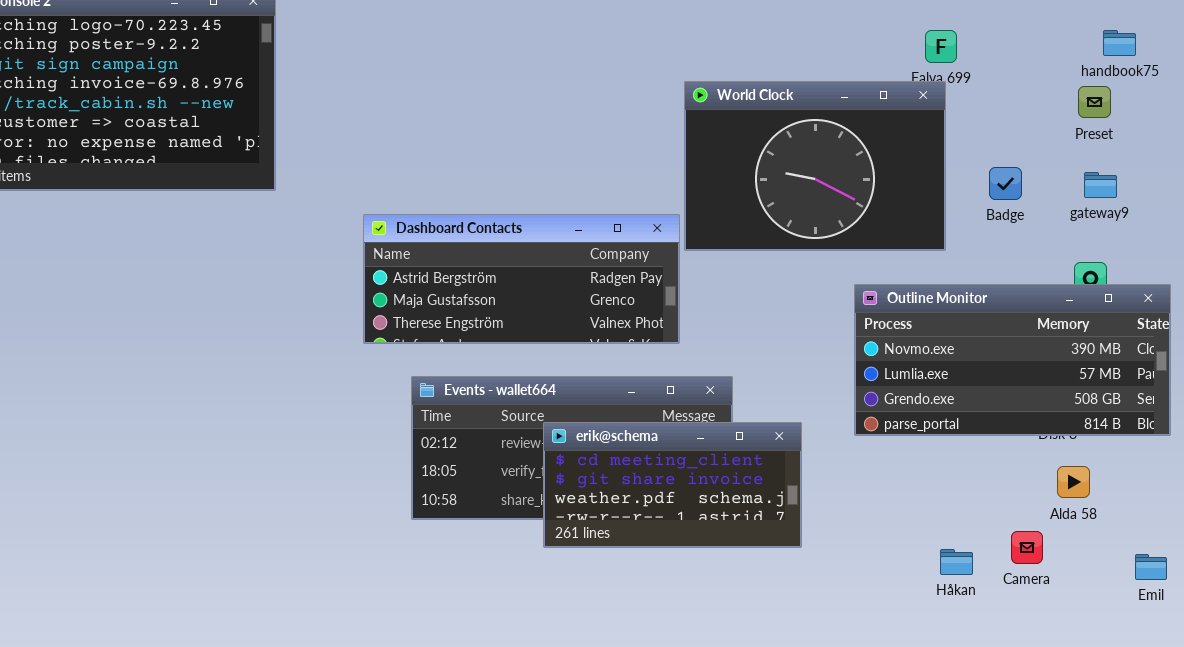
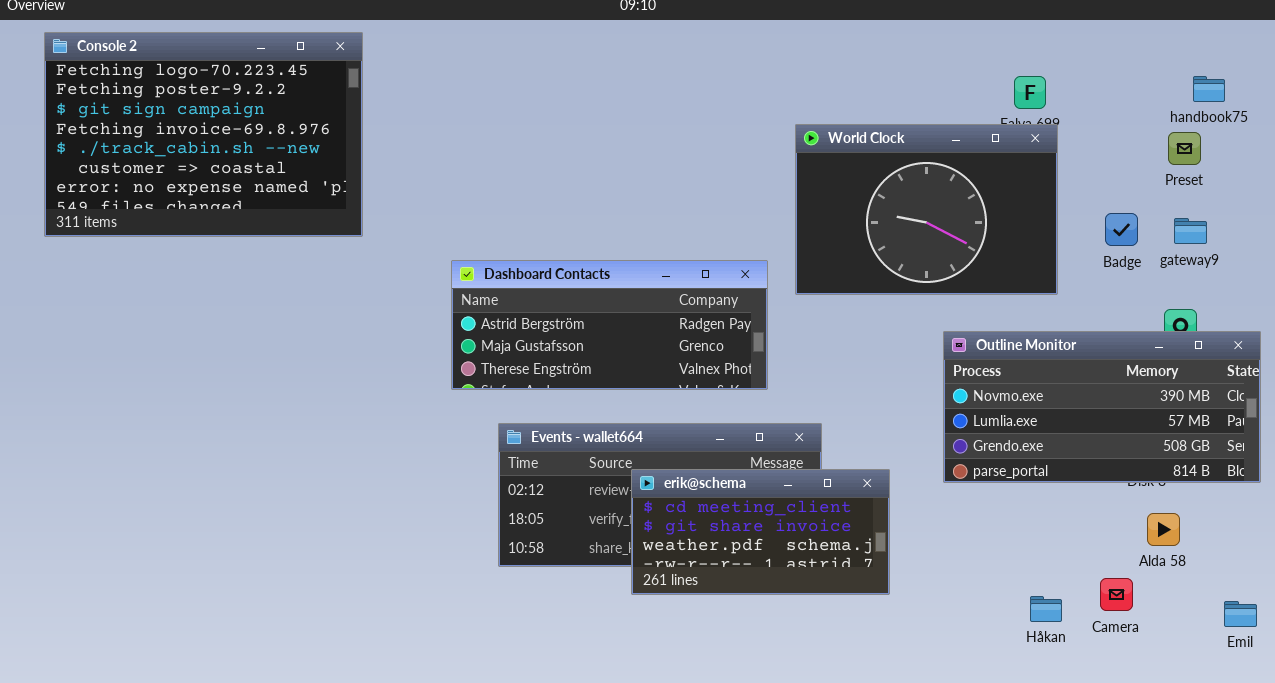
World Clock: [684,81,946,251] -> [795,124,1058,295], moved
Badge: [989,167,1022,200] -> [1105,213,1138,246], moved

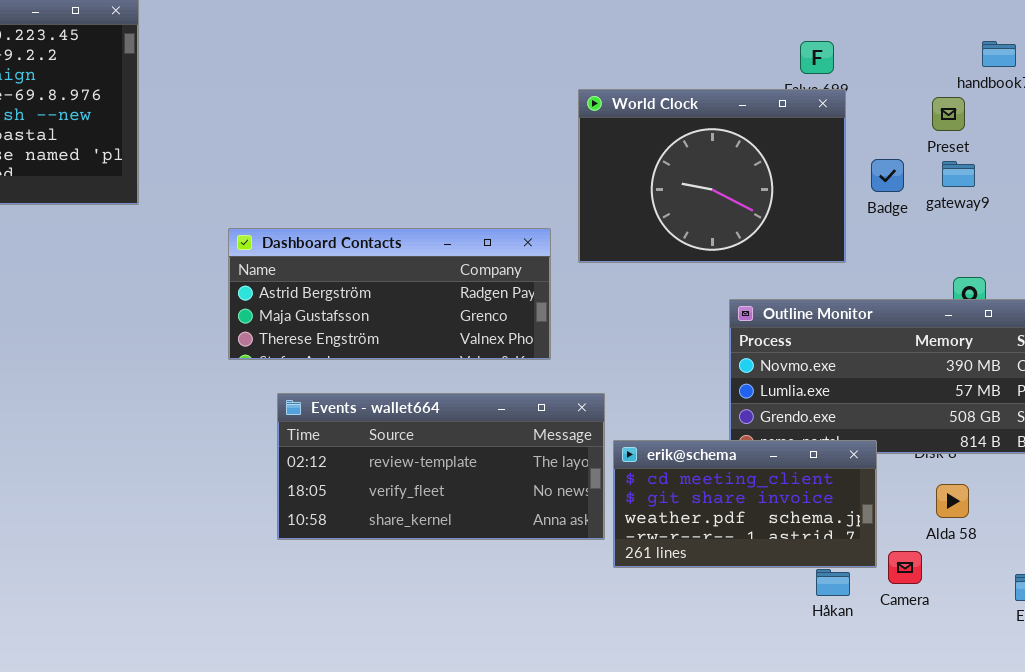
Preset: [1168,132,1201,165] -> [932,97,965,131], moved
Badge: [1105,213,1138,246] -> [871,159,904,192], moved
gateway9: [1174,218,1207,244] -> [942,161,975,187], moved
erik@schema: [631,469,890,595] -> [613,440,877,568], moved

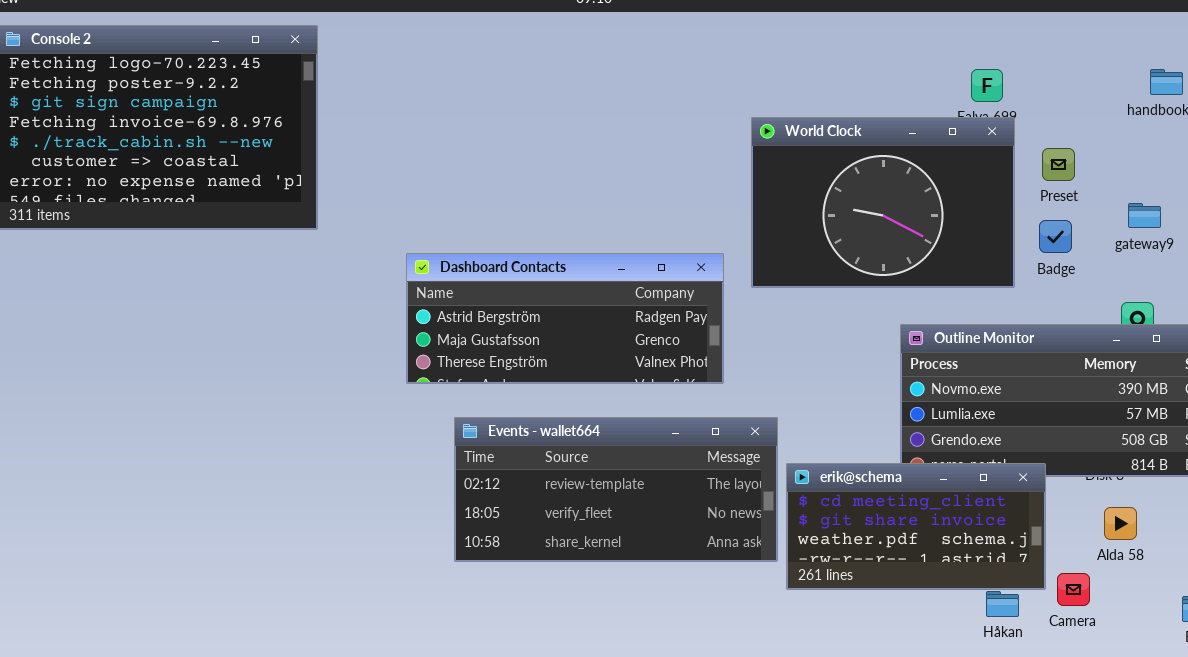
Preset: [932,97,965,131] -> [1042,148,1075,181], moved
Badge: [871,159,904,192] -> [1039,220,1072,253], moved
gateway9: [942,161,975,187] -> [1128,203,1161,228], moved

